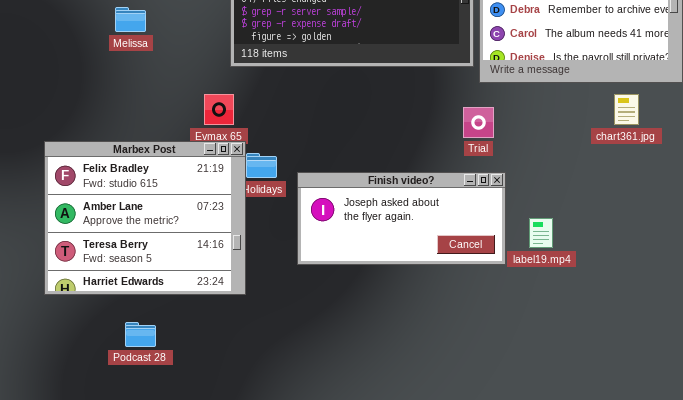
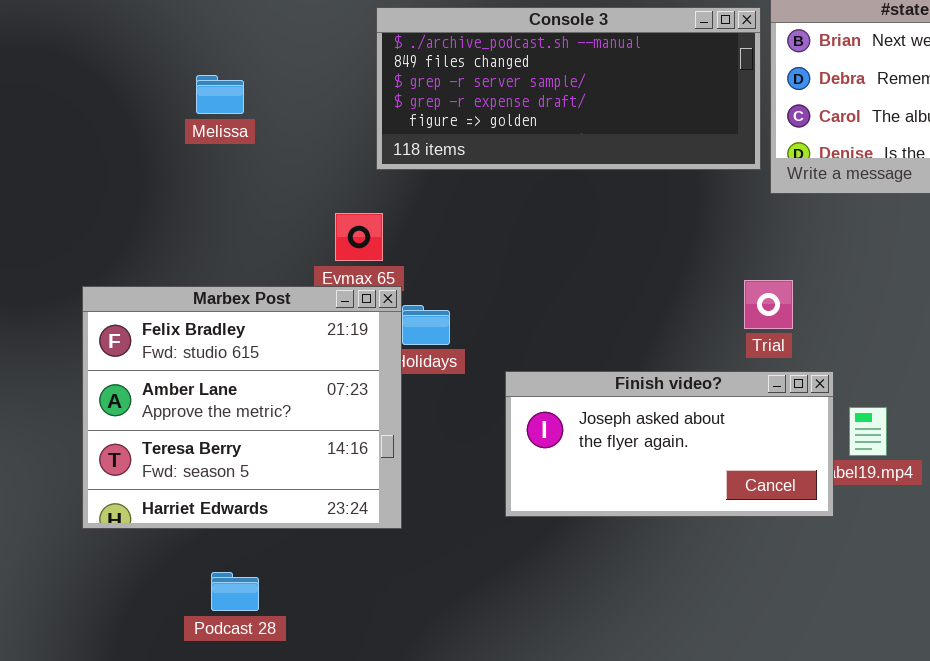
Trial: [463,107,494,138] -> [744,280,793,329], moved
Finish video?: [297,172,506,265] -> [505,371,834,517], moved

